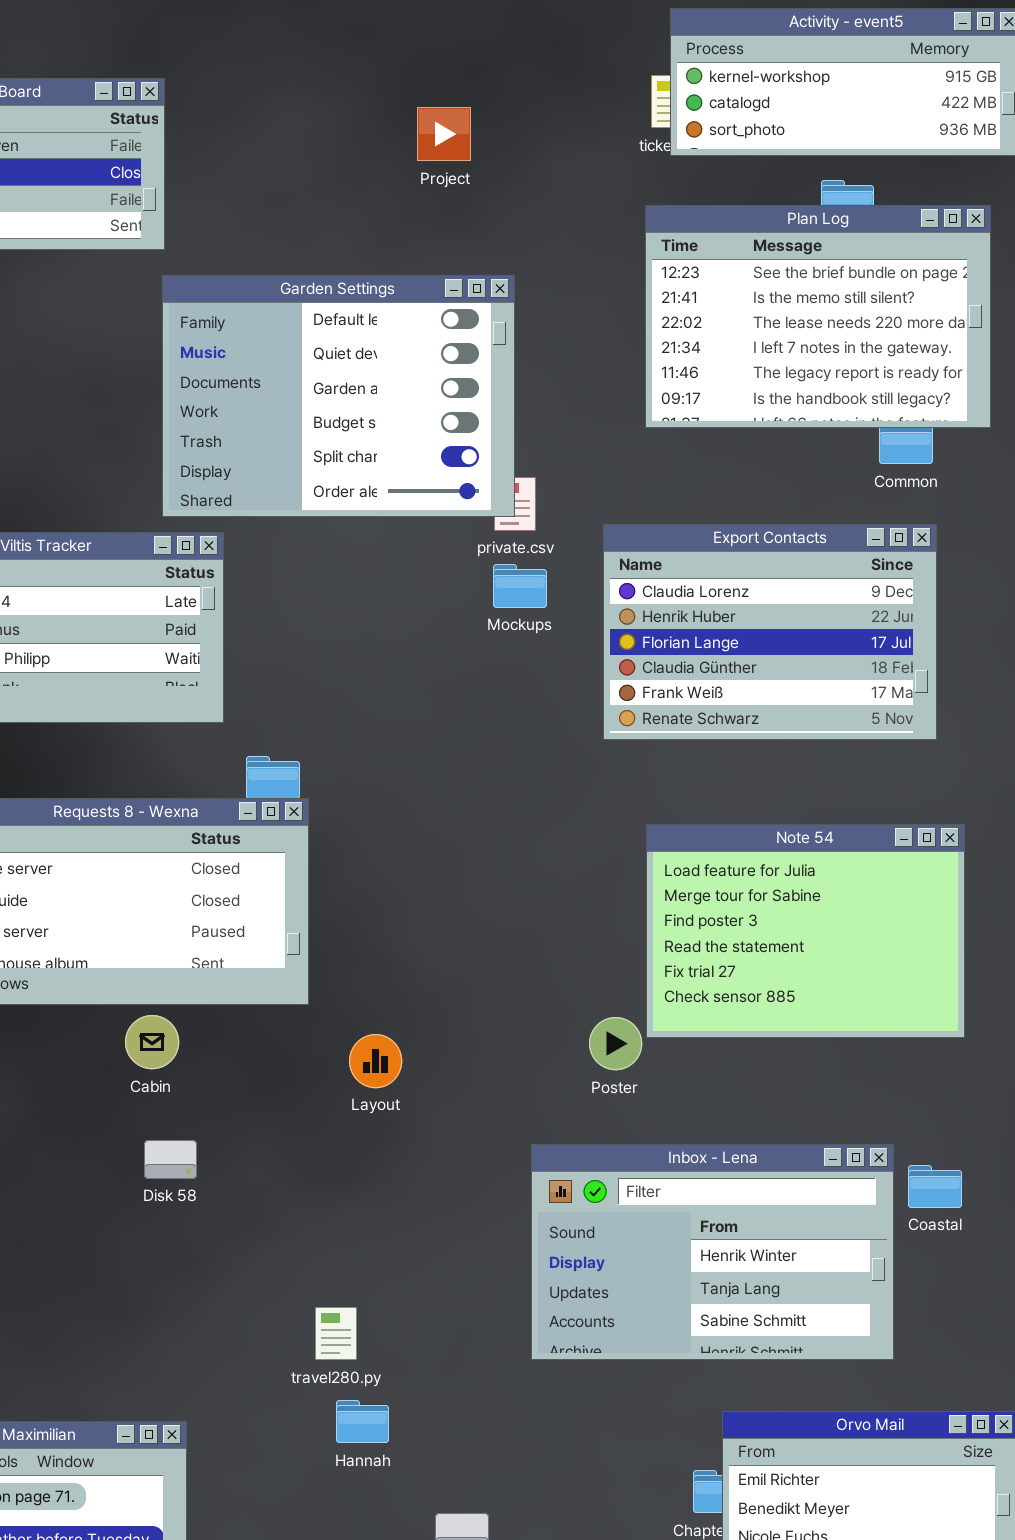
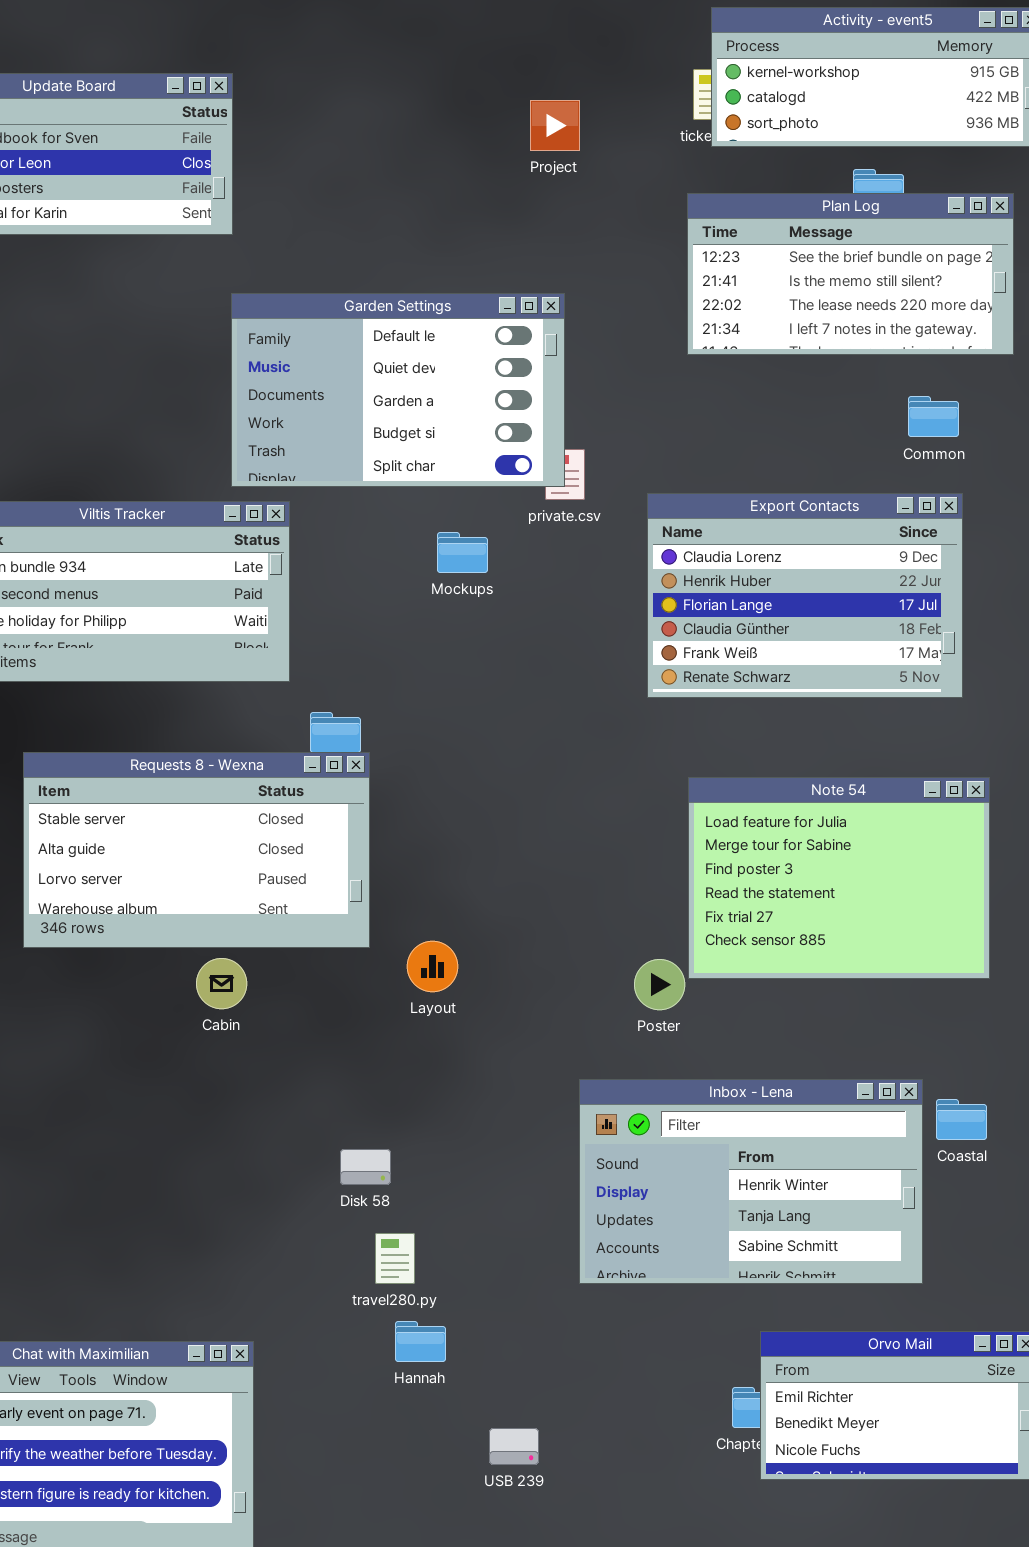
Project: [417,107,471,161] -> [530,100,580,151], moved
Plan Log: [645,205,991,428] -> [687,193,1014,355], resized
Garden Settings: [162,275,515,517] -> [231,293,565,487], resized
Mockups: [493,564,547,608] -> [437,532,488,573], moved
Layout: [349,1034,402,1088] -> [407,941,458,992], moved
Disk 58: [144,1140,197,1179] -> [340,1149,391,1185], moved

